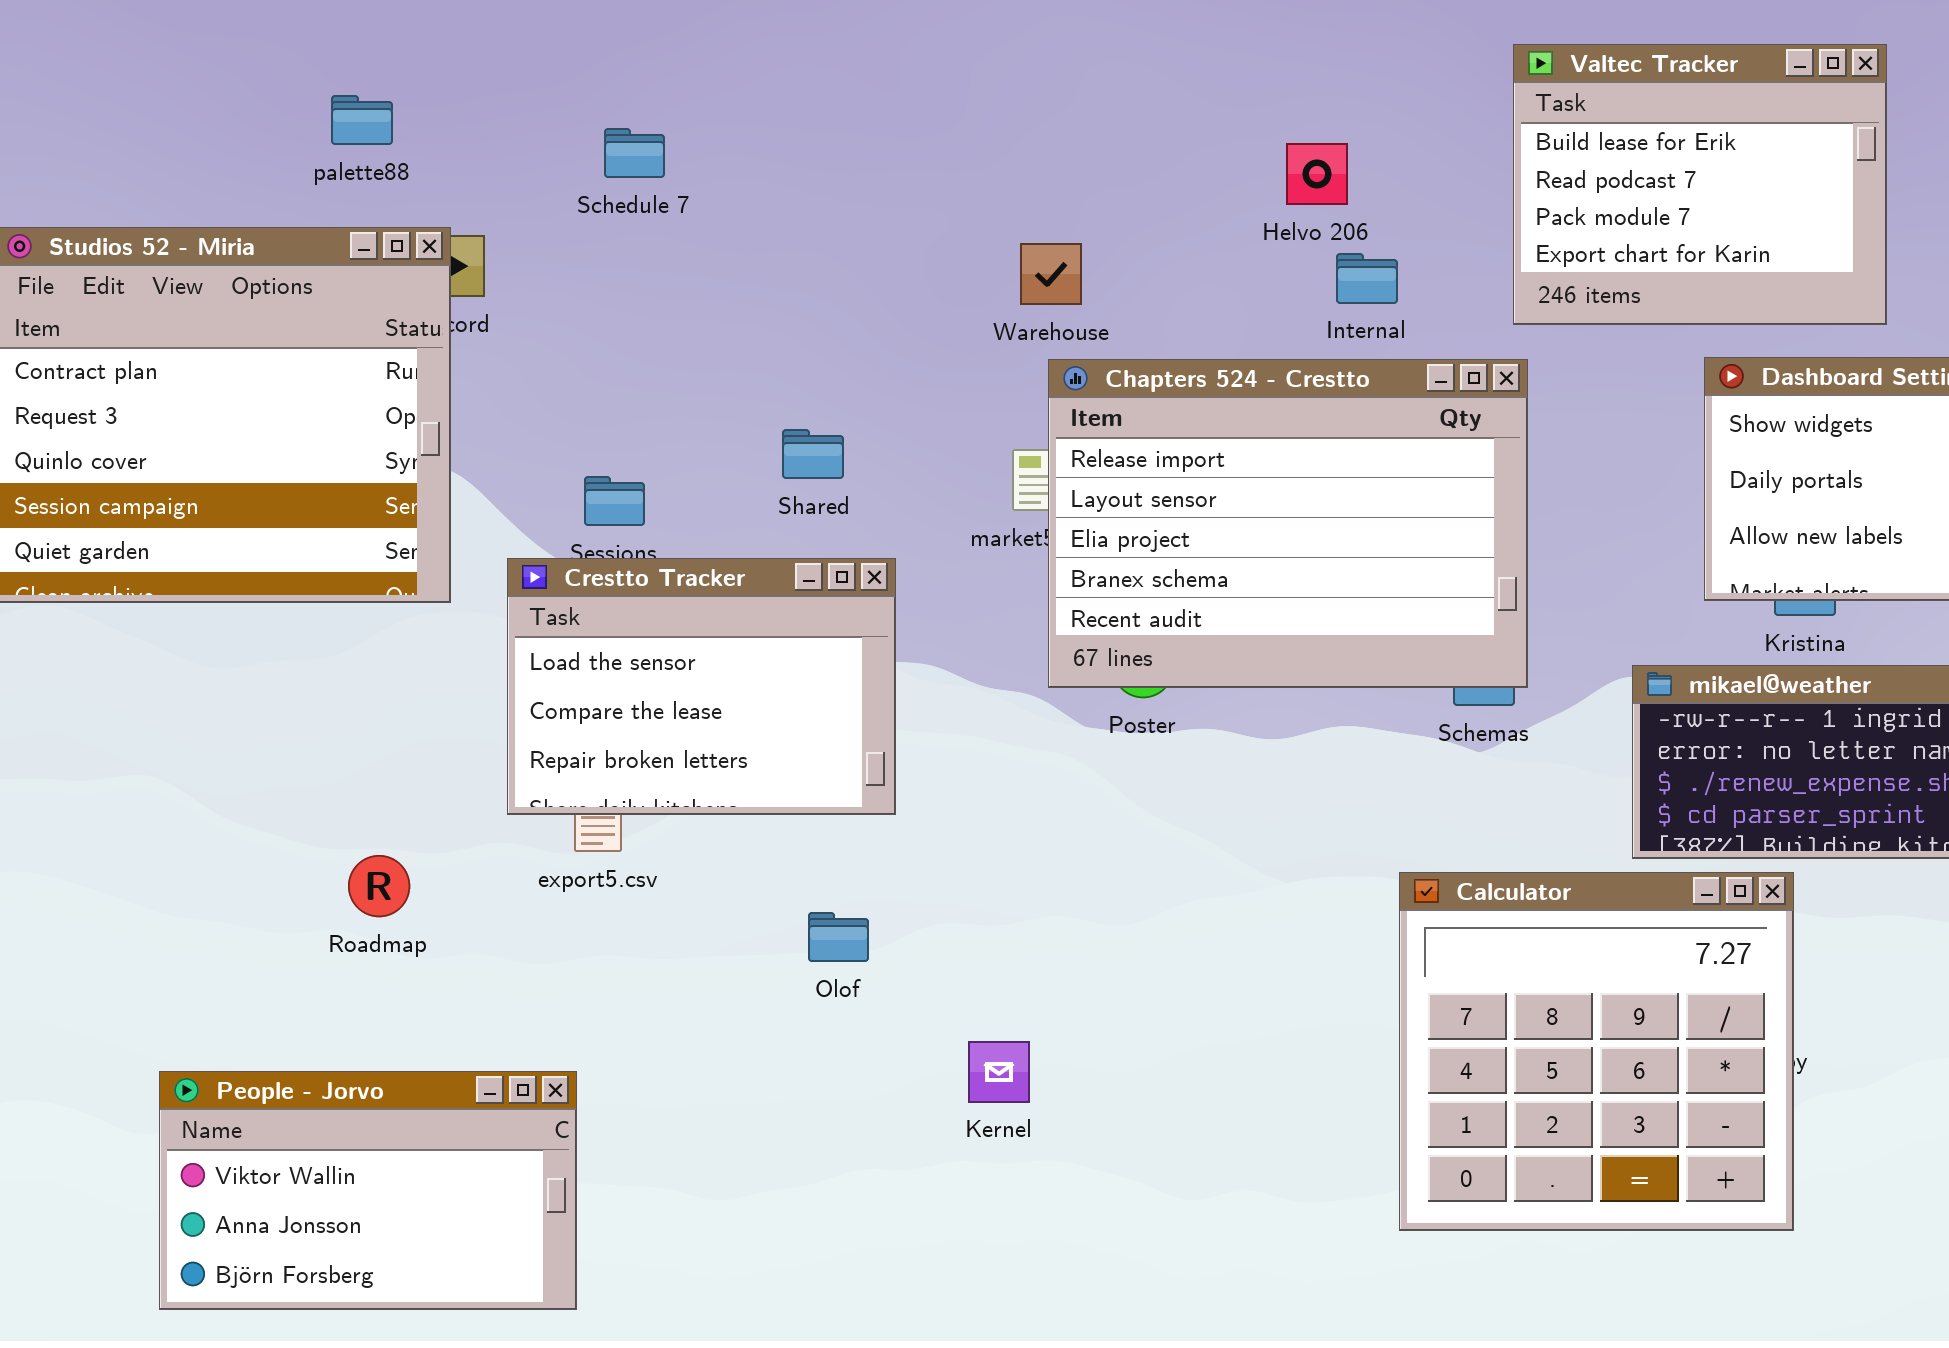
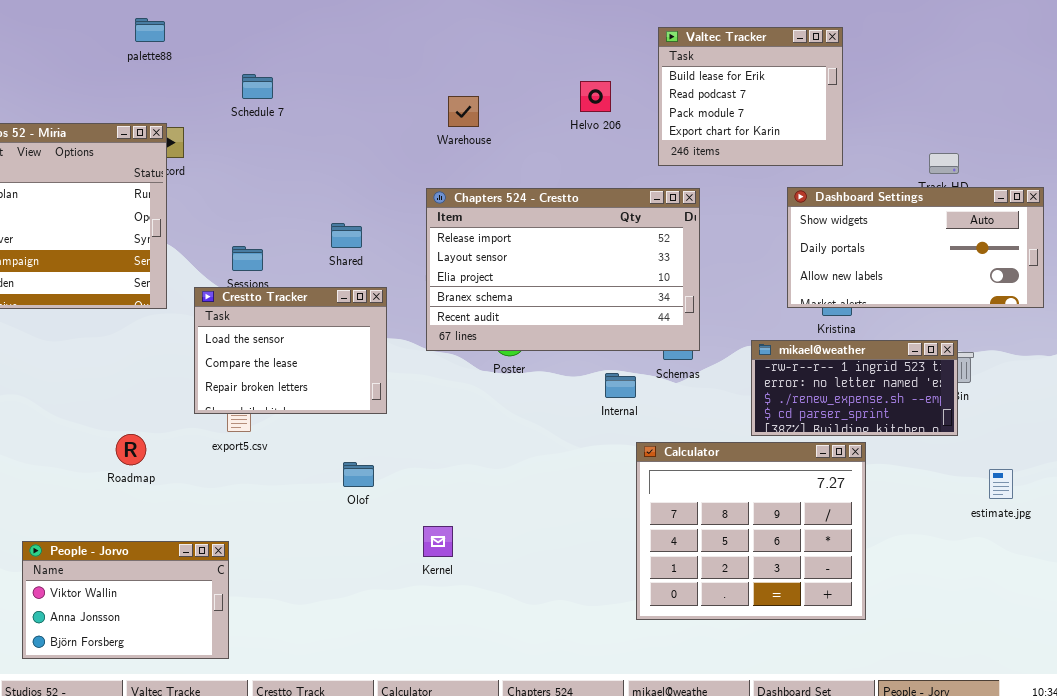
Valtec Tracker: [1513,44,1887,325] -> [658,27,843,166], moved
palette88: [331,95,393,145] -> [135,18,165,42], moved
Warehouse: [1020,243,1082,305] -> [448,96,479,127], moved
Internal: [1336,253,1398,304] -> [605,373,636,398], moved
Chapters 524 - Crestto: [1048,359,1528,688] -> [426,188,700,351], resized
Calculator: [1399,872,1794,1231] -> [636,442,866,620], resized

